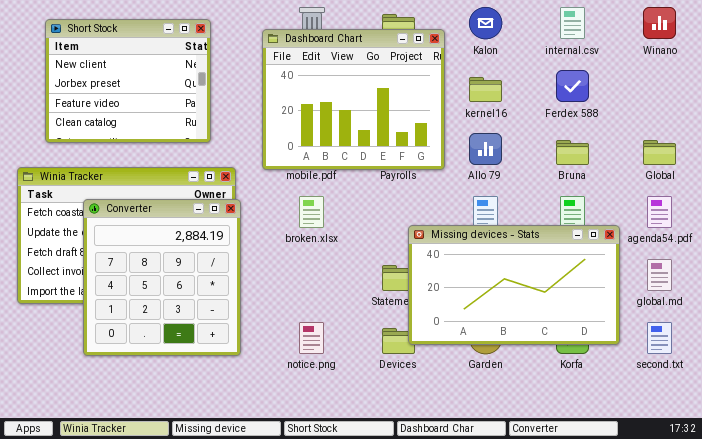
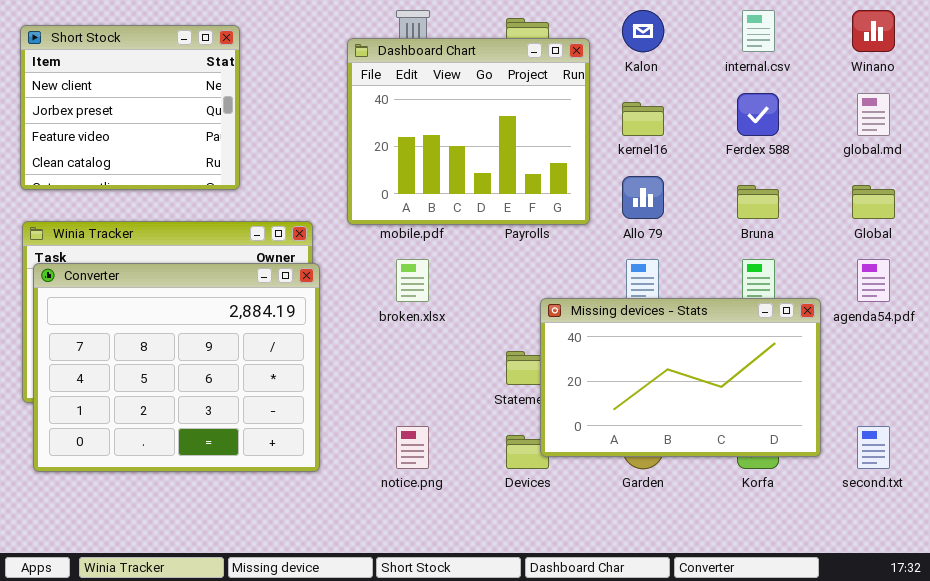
Short Stock: [45,19,211,143] -> [20,25,240,190], moved
Converter: [83,199,241,356] -> [33,263,320,472], resized
global.md: [647,259,672,291] -> [857,93,890,136], moved

